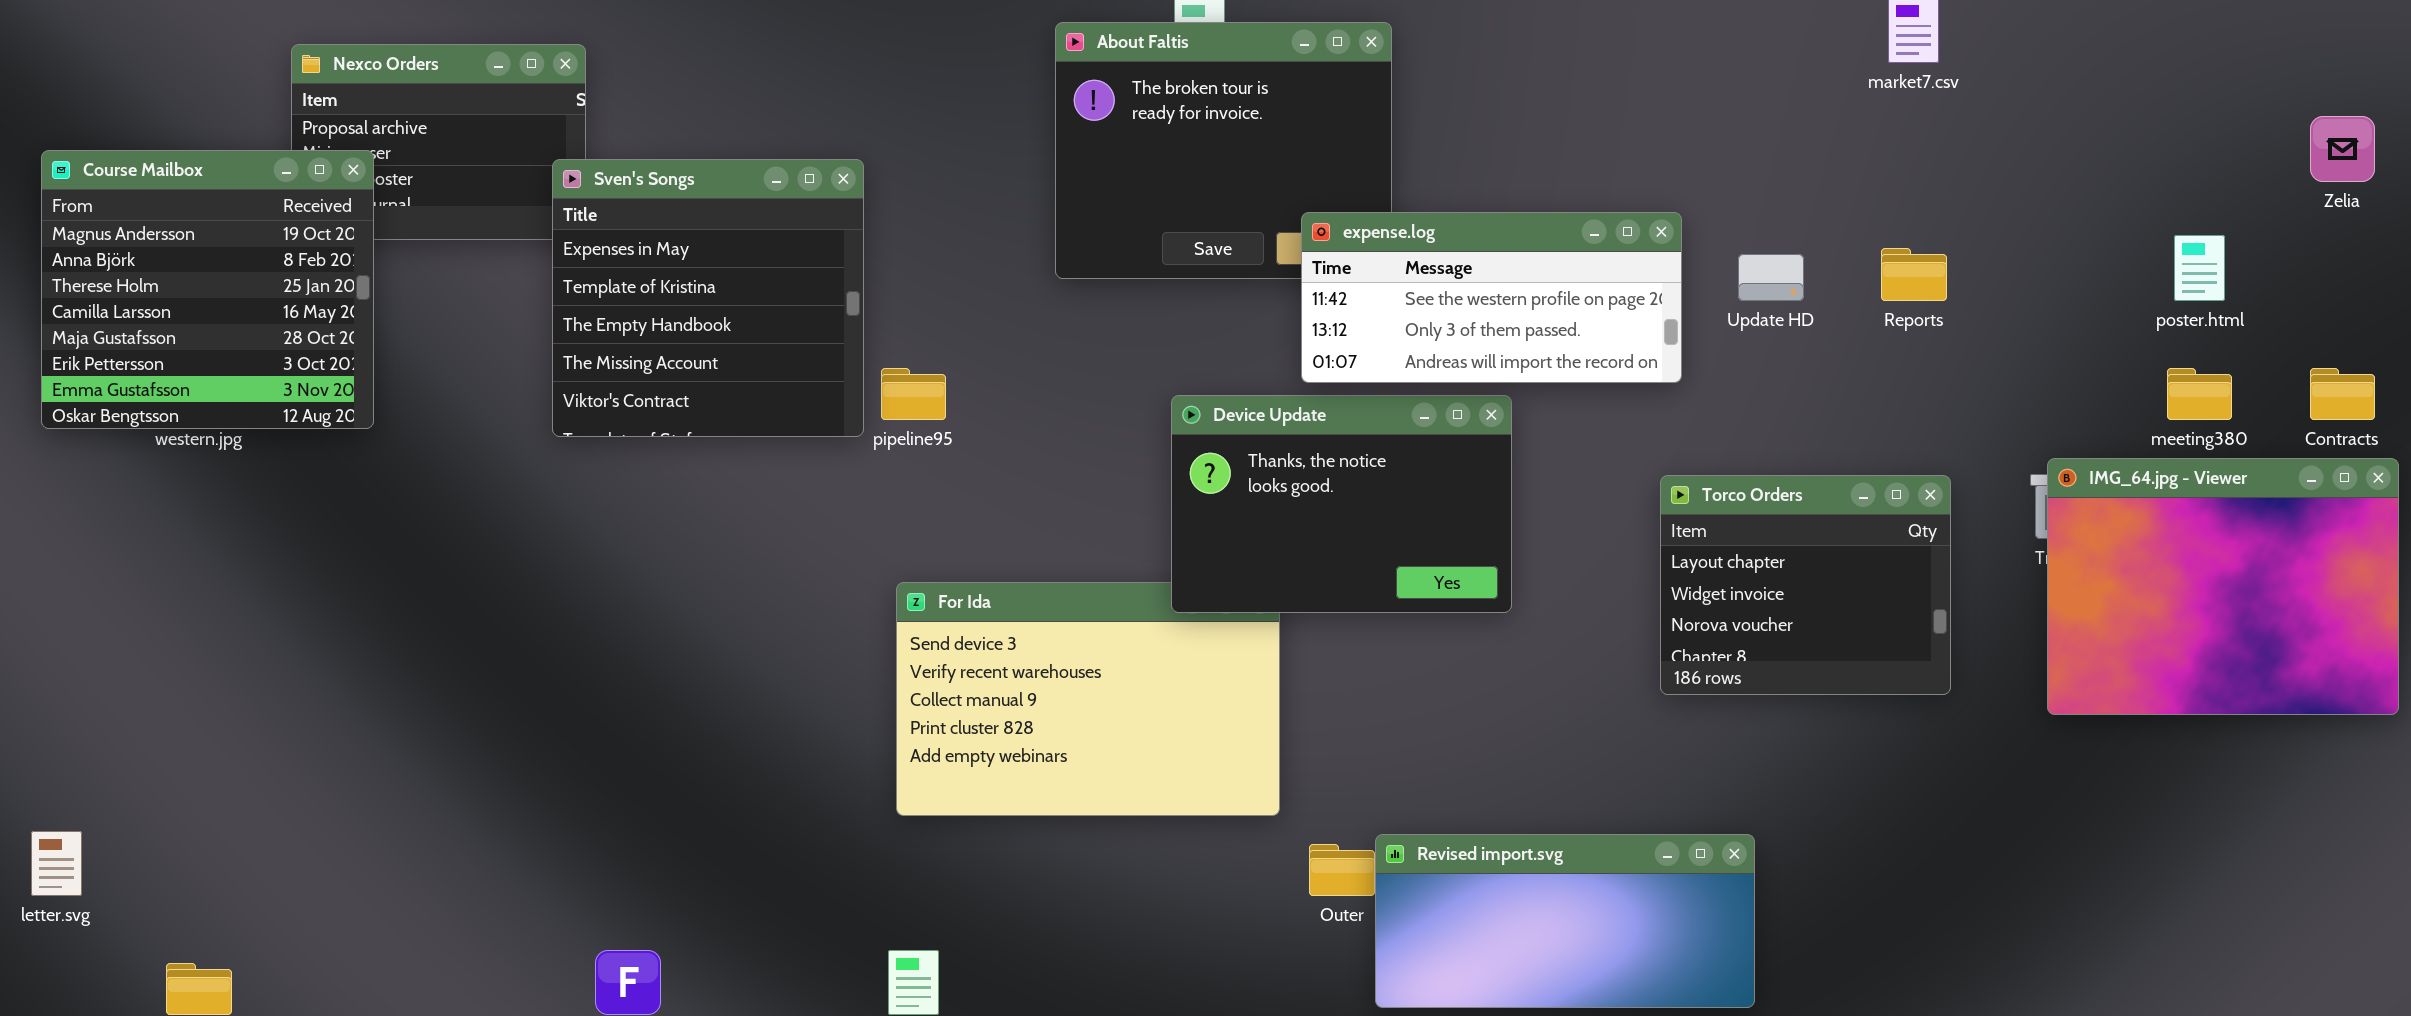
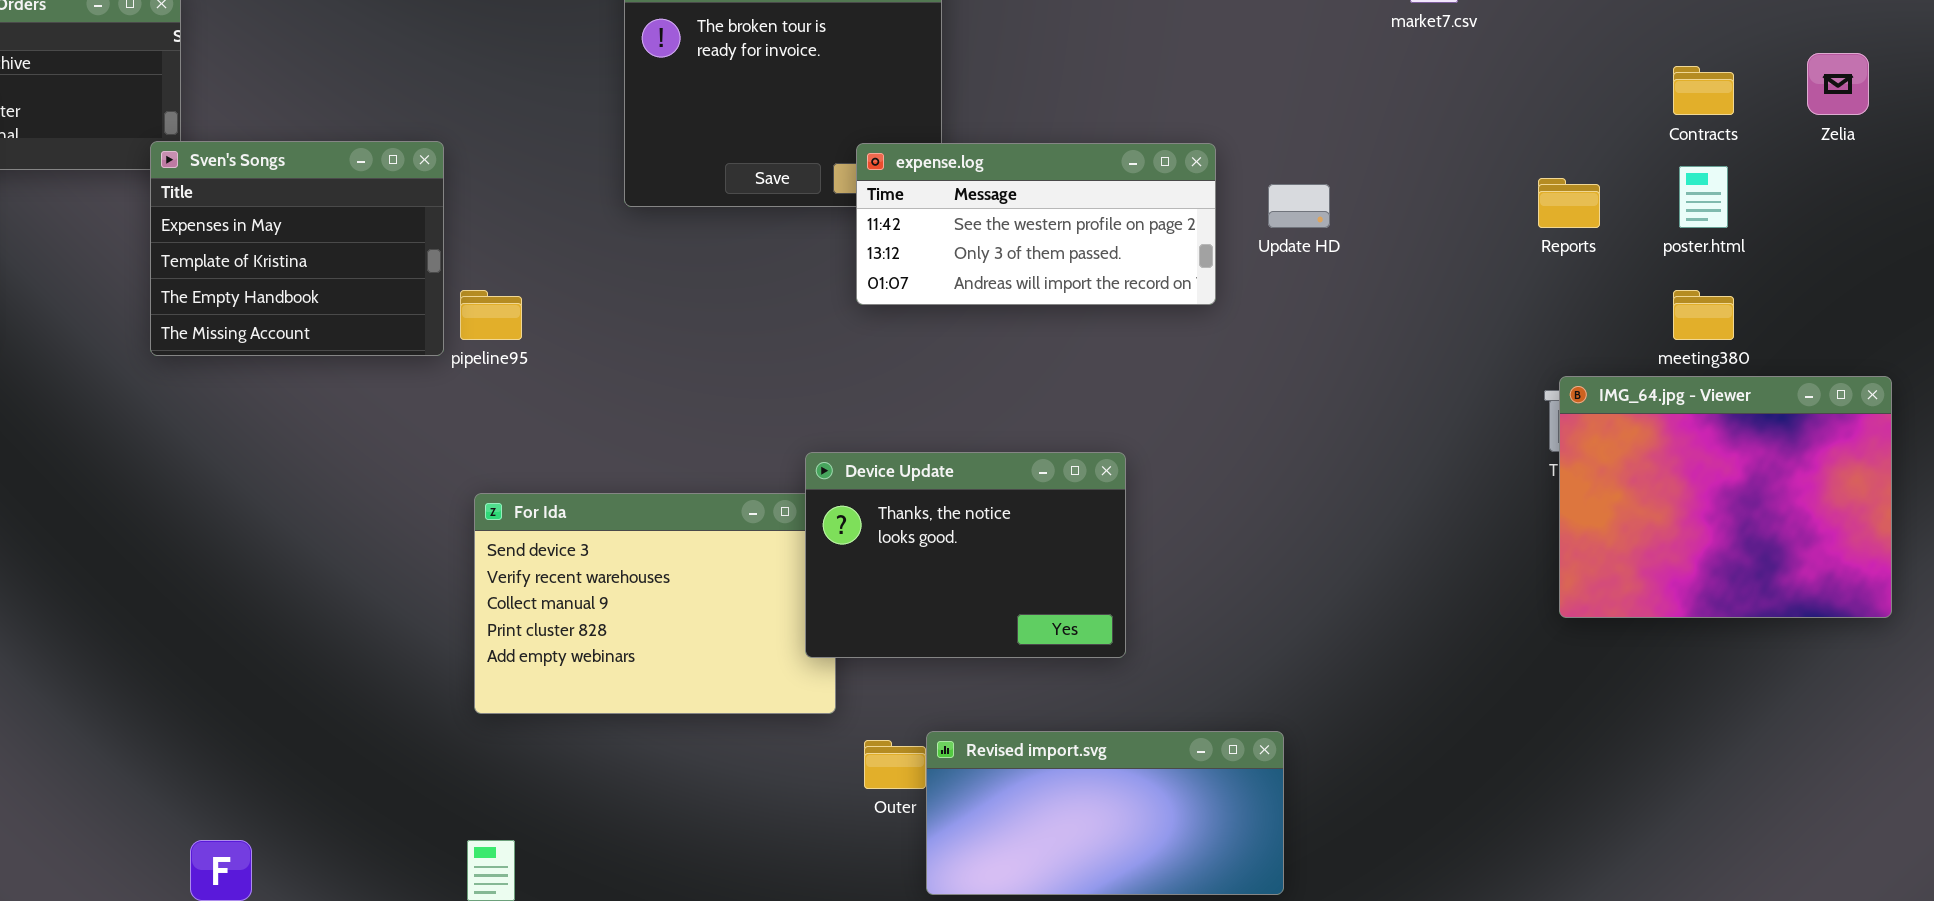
Sven's Songs: [552,159,864,437] -> [150,141,444,356], resized
Reports: [1881,248,1947,301] -> [1538,178,1600,228], moved
Contracts: [2310,368,2375,420] -> [1673,66,1734,115], moved
Device Update: [1171,395,1512,613] -> [805,452,1126,658], moved
Torco Orders: [1660,475,1951,695] -> none, closed

